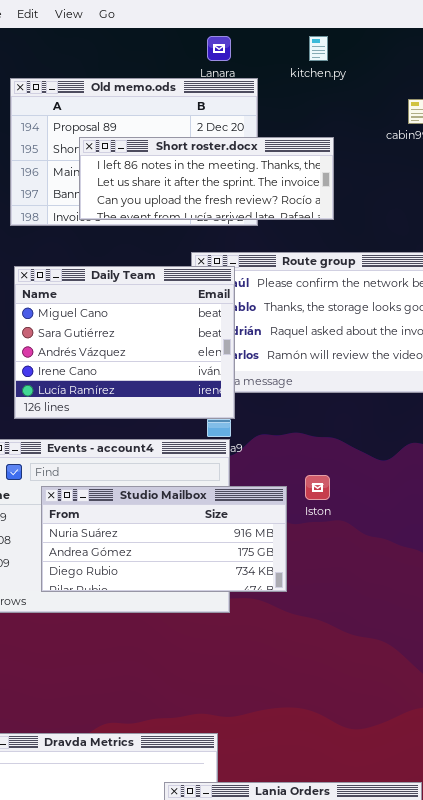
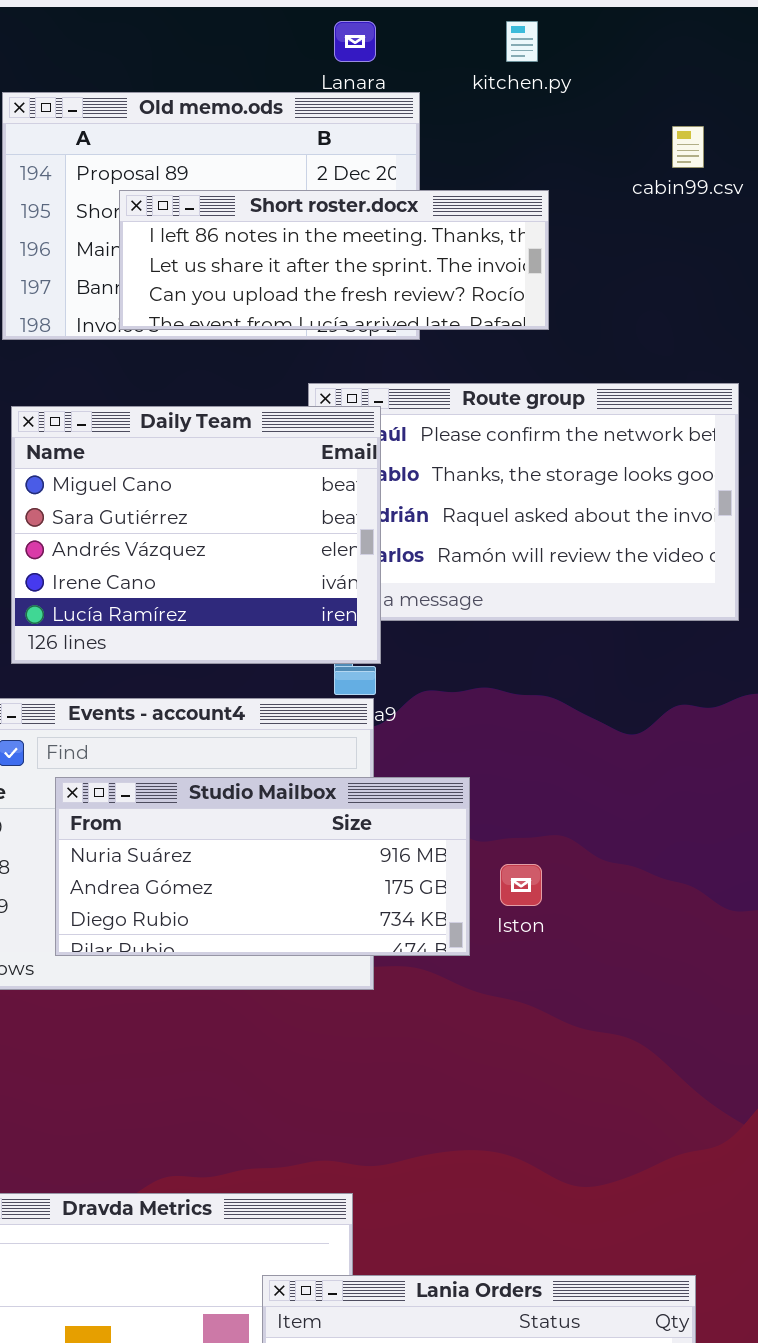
Iston: [305,475,330,500] -> [500,864,542,906], moved

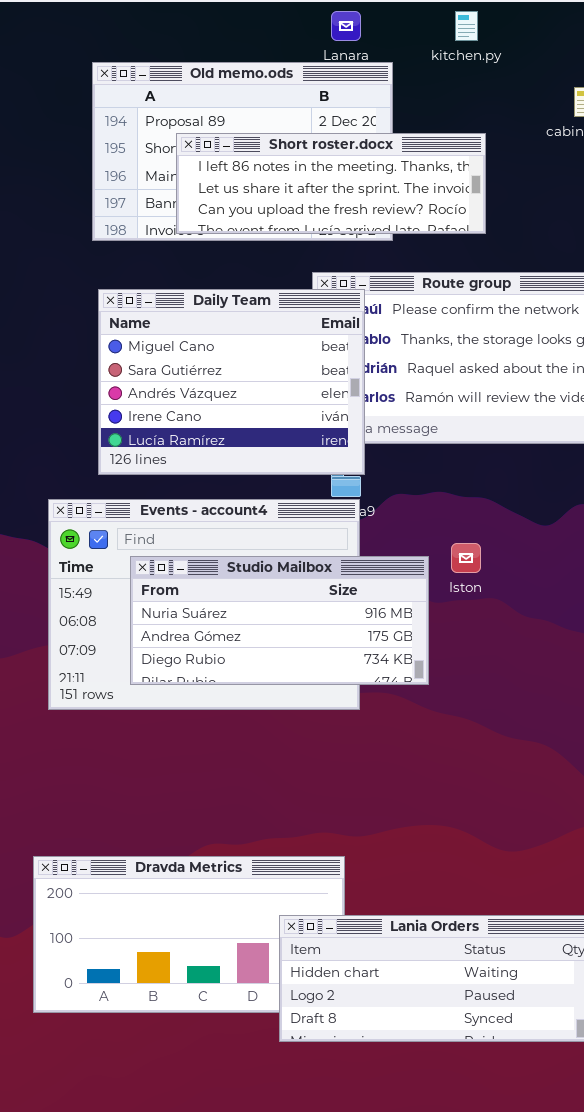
Iston: [500,864,542,906] -> [451,543,481,573], moved

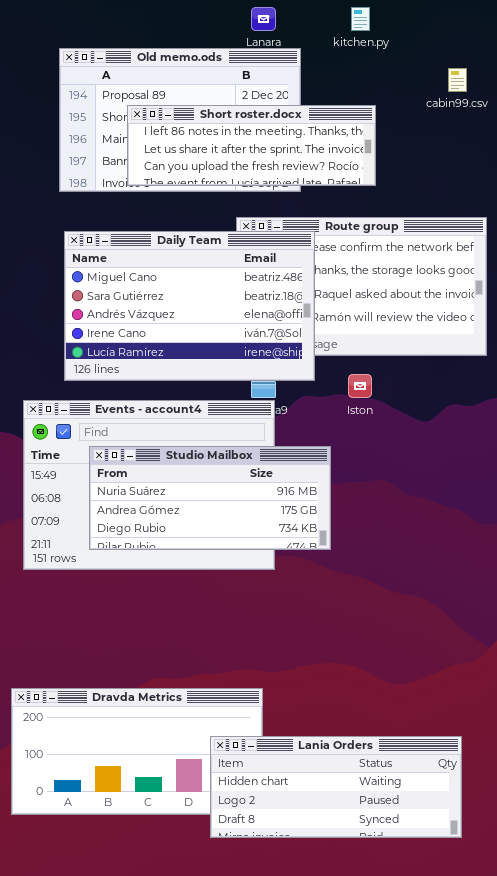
Daily Team: [98,289,365,475] -> [64,231,315,381], resized
Iston: [451,543,481,573] -> [348,374,372,398], moved

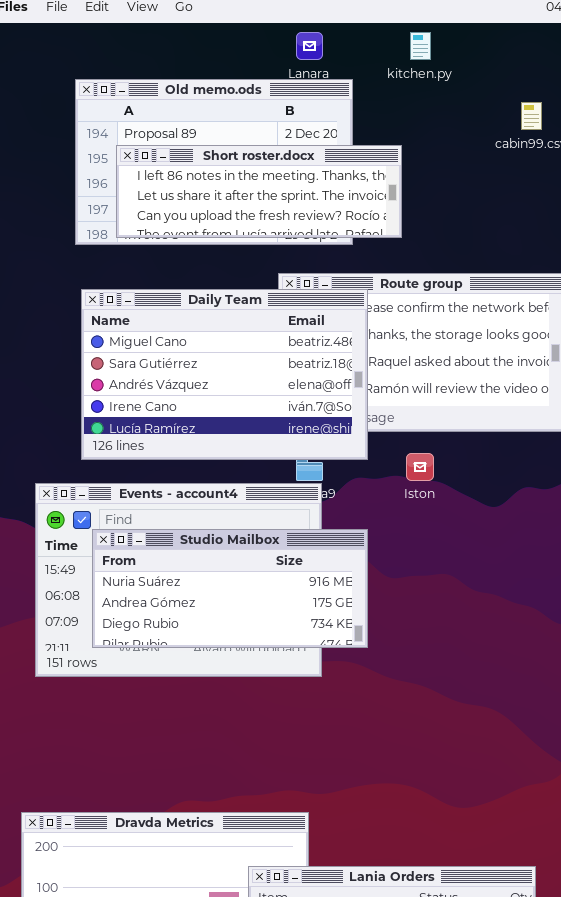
Short roster.docx: [127,105,376,186] -> [116,145,402,238], moved
Studio Mailbox: [89,446,331,550] -> [92,529,368,648], moved

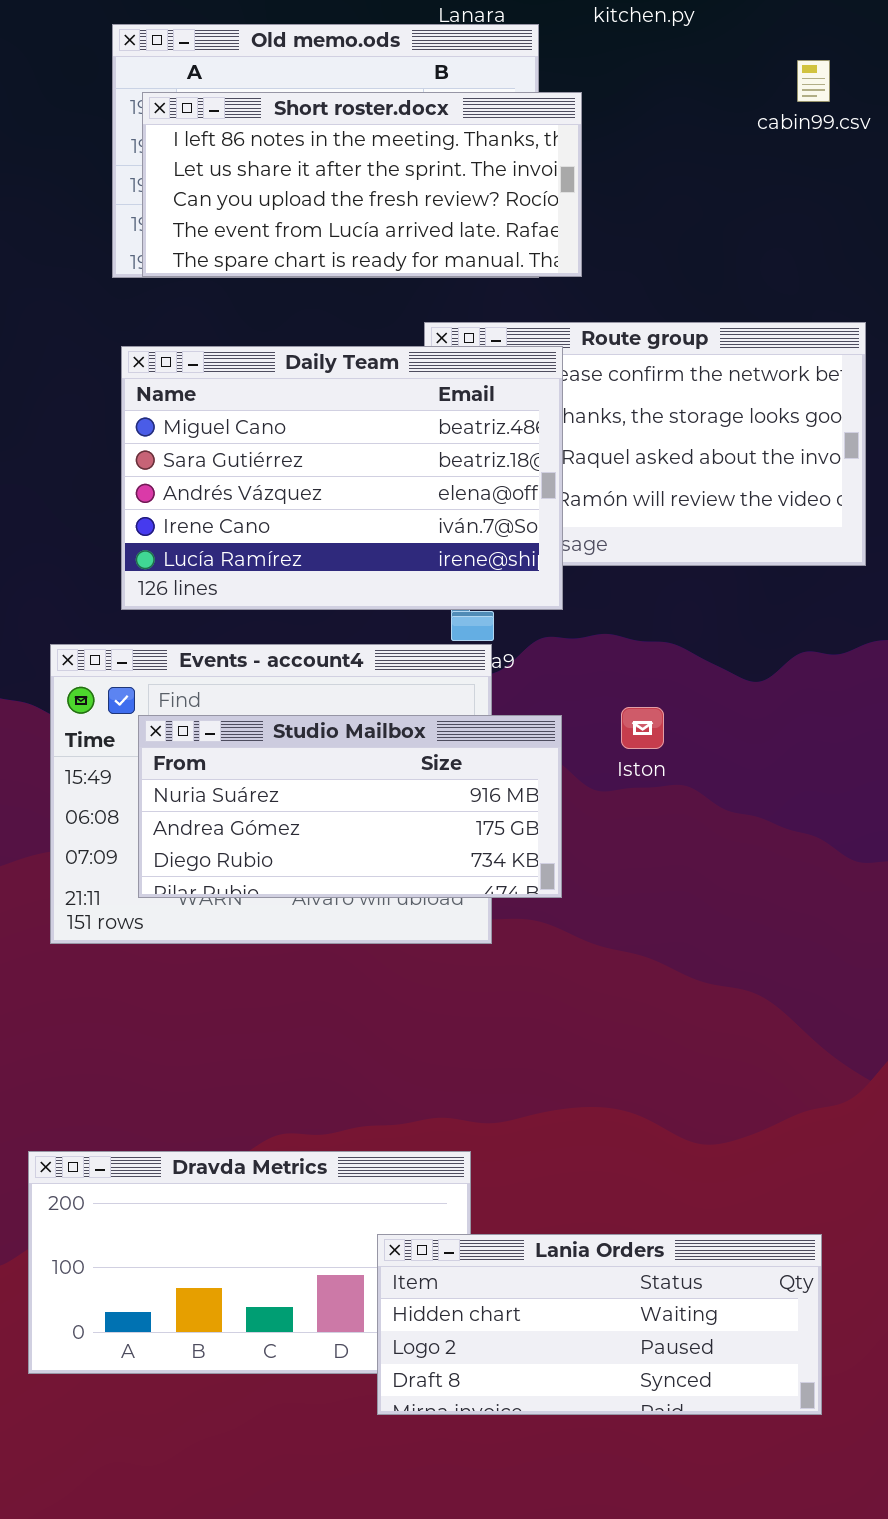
Short roster.docx: [116,145,402,238] -> [142,92,582,277], moved, resized
Iston: [406,453,434,481] -> [621,707,664,749], moved

